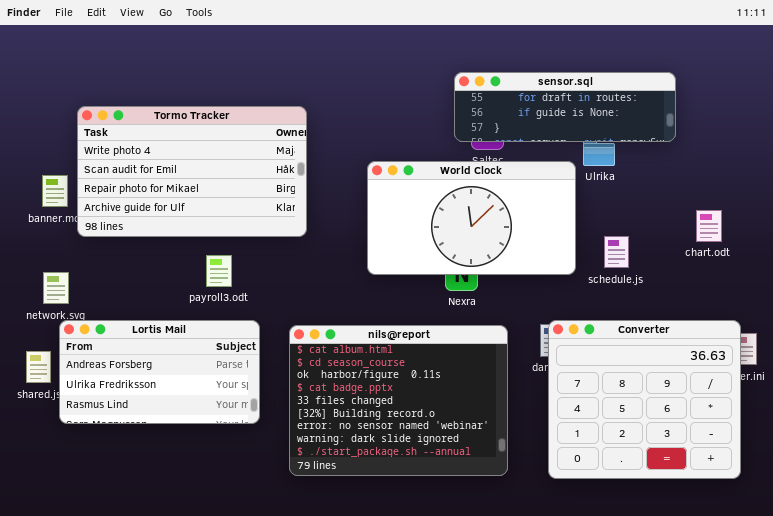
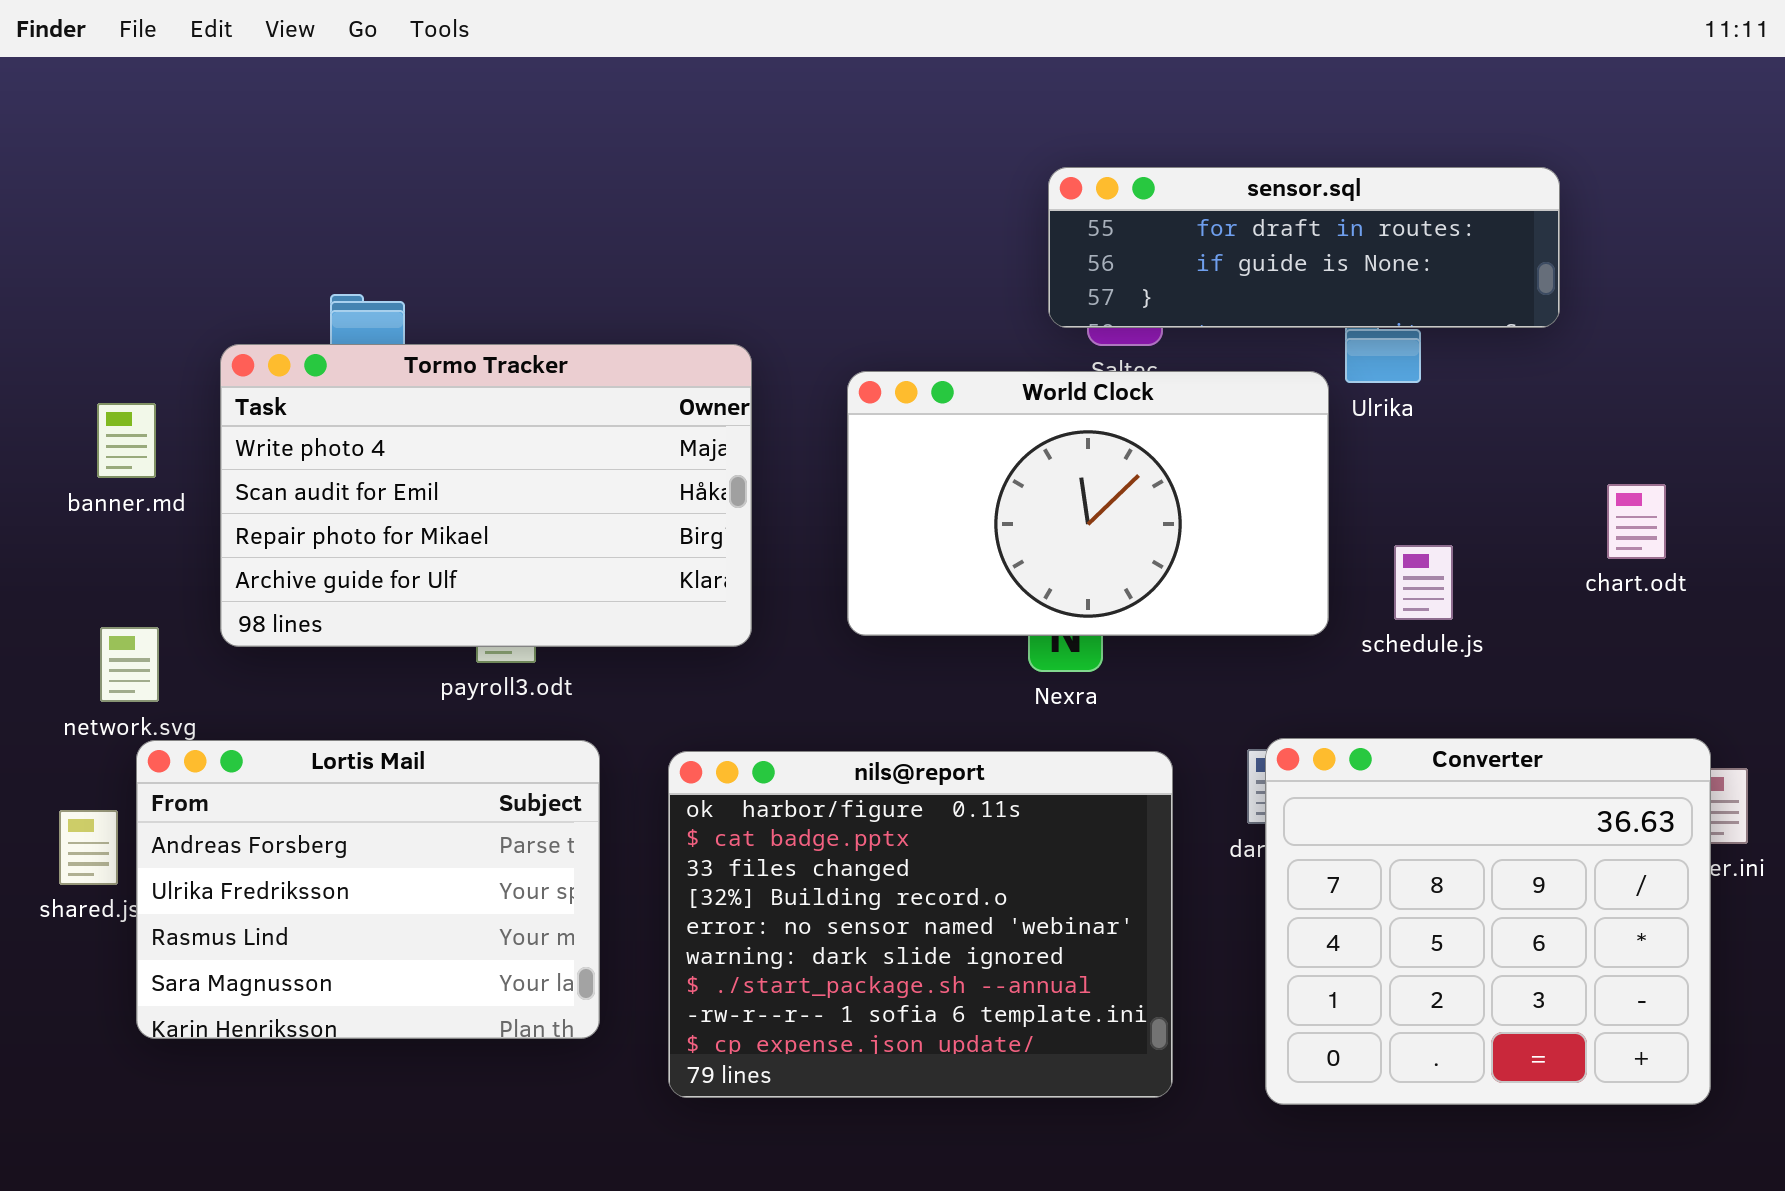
Tormo Tracker: [77,106,307,237] -> [220,344,752,647], moved
Lortis Mail: [59,320,260,424] -> [136,740,600,1039], resized
nils@report: [289,325,508,476] -> [668,751,1173,1098], scrolled down 2 rows

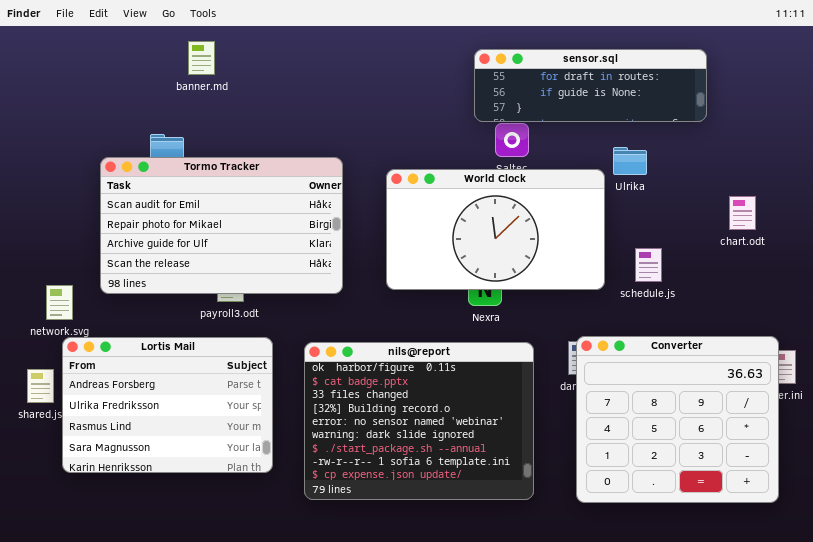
sensor.sql: [1048,167,1560,328] -> [474,49,707,122], moved
Tormo Tracker: [220,344,752,647] -> [100,157,343,294], scrolled down 1 row
banner.md: [97,403,156,478] -> [188,41,215,75], moved
chart.odt: [1607,484,1666,559] -> [729,196,756,230], moved

